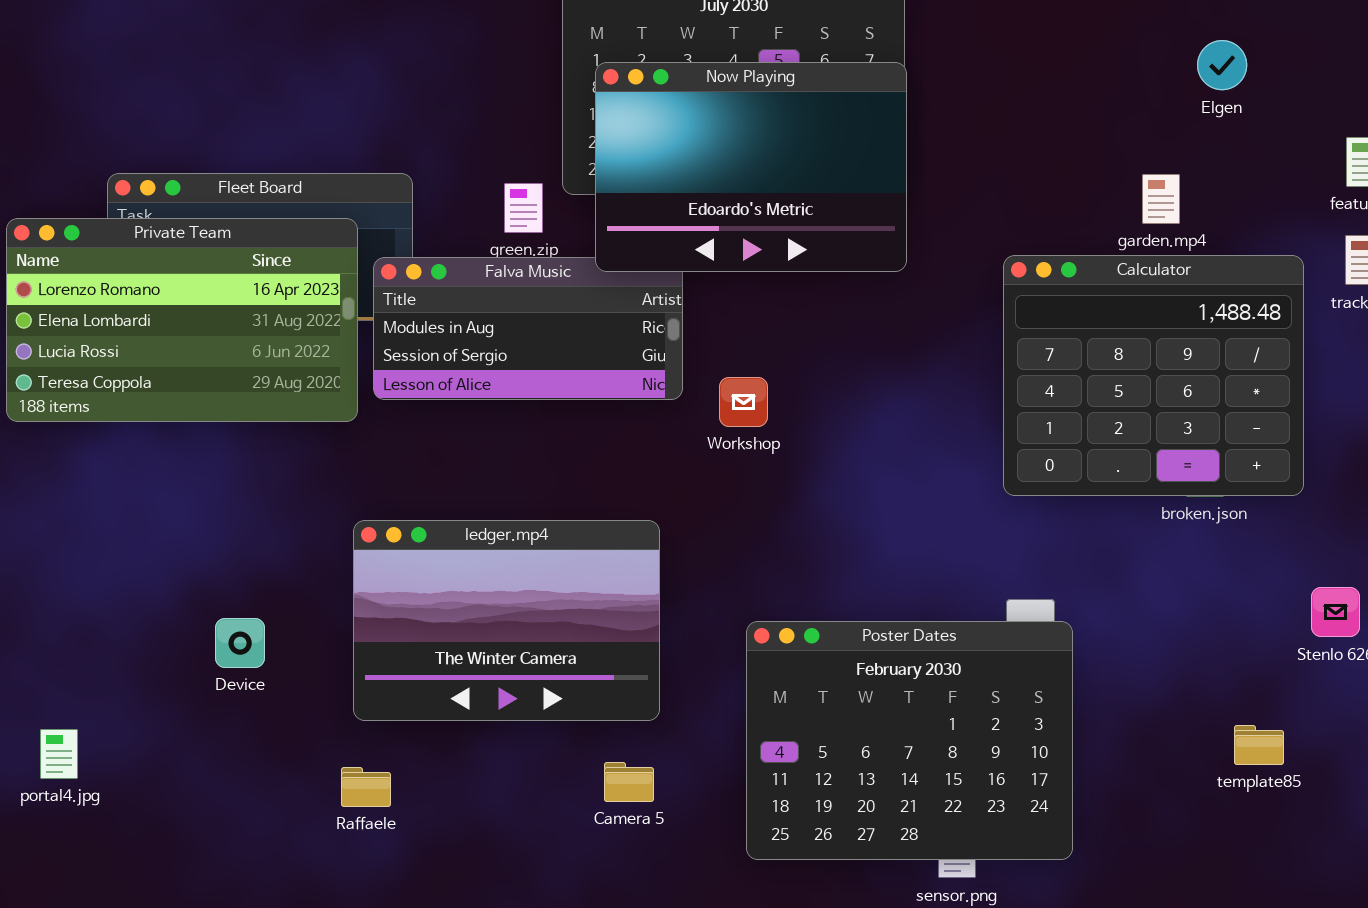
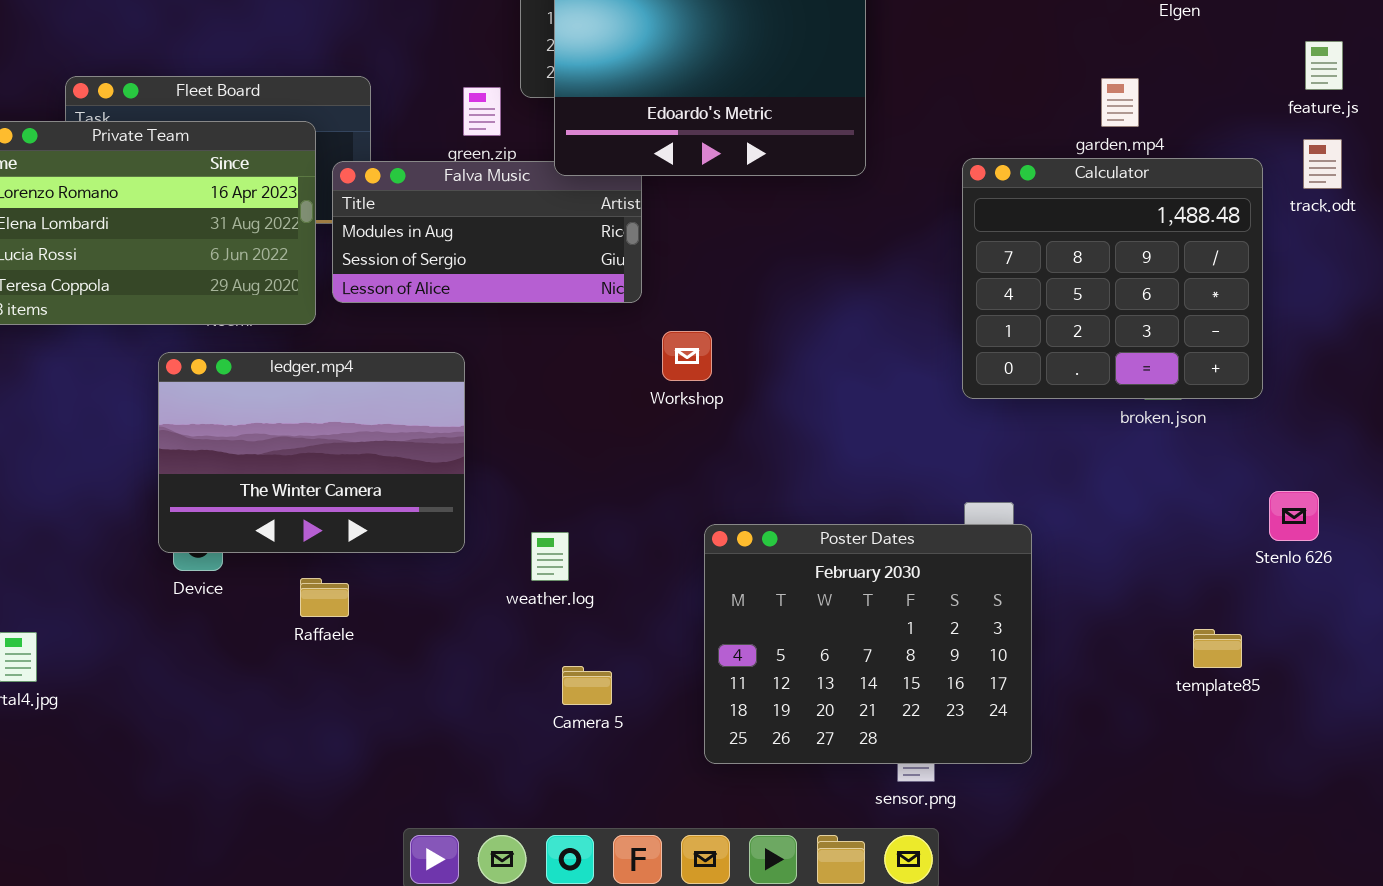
Workshop: [719,377,768,427] -> [662,331,712,381], moved
ledger.mp4: [353,520,660,721] -> [158,352,465,553], moved
Raffaele: [341,767,391,807] -> [300,578,349,617], moved

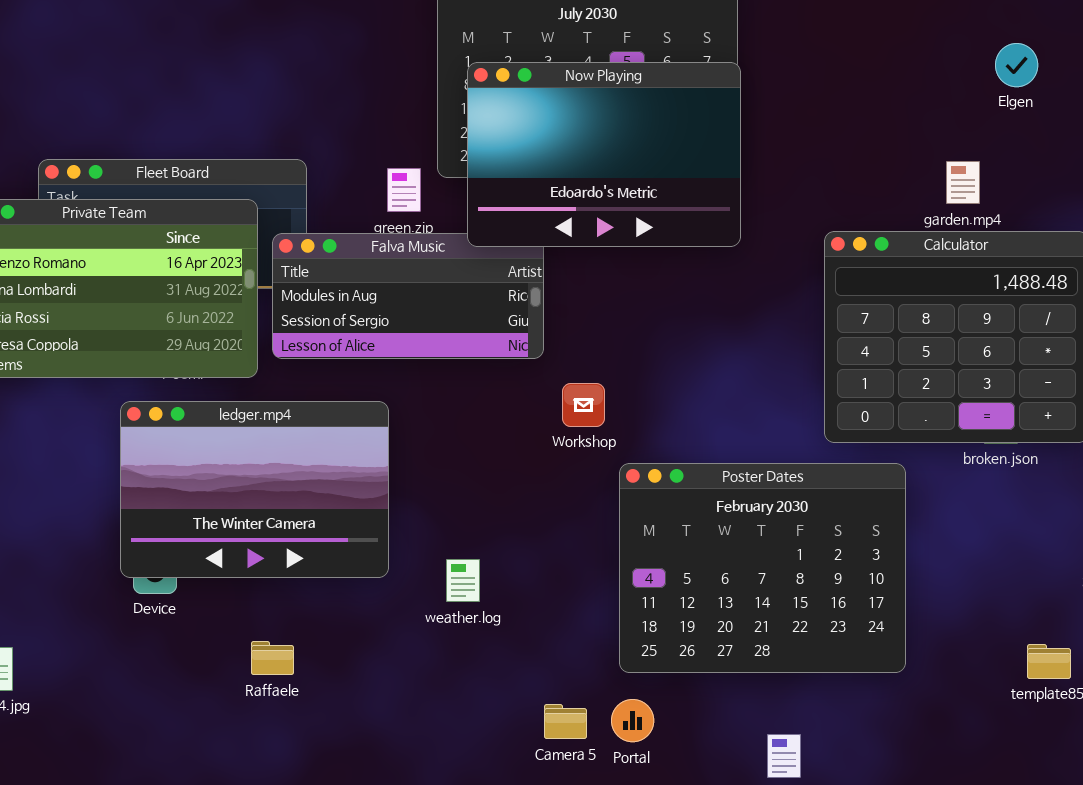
Poster Dates: [704,524,1032,764] -> [619,463,906,673], moved
Raffaele: [300,578,349,617] -> [251,641,294,675], moved
Camera 5: [562,666,612,705] -> [544,704,587,739], moved

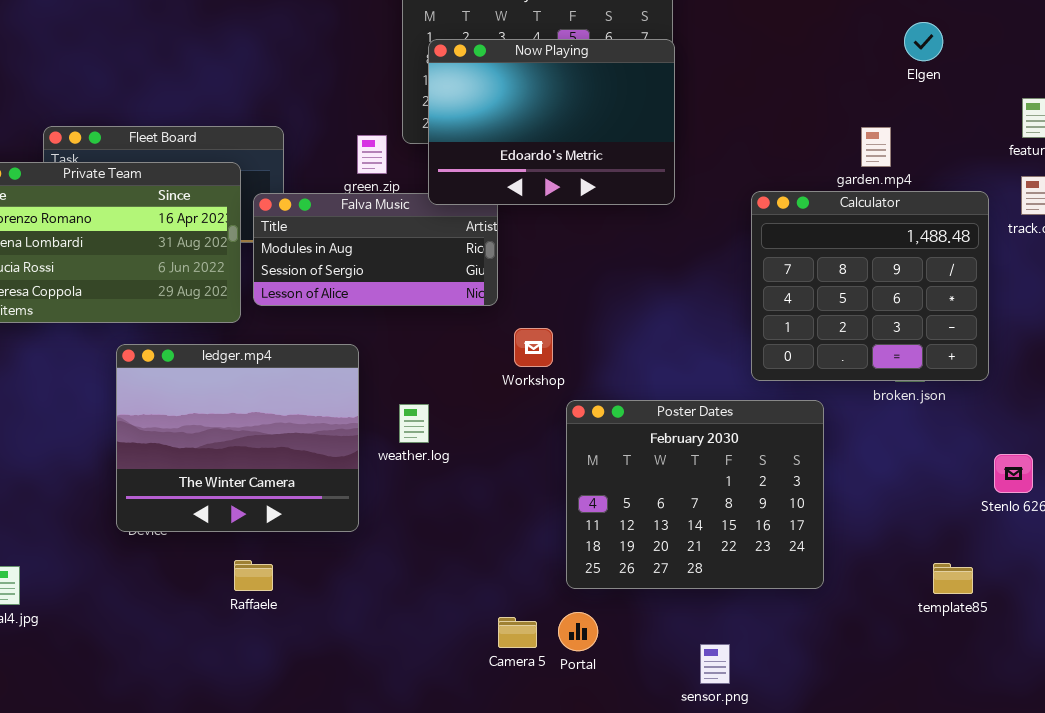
ledger.mp4: [120,401,389,578] -> [116,344,359,532], resized
weather.log: [446,559,480,602] -> [399,404,429,443], moved

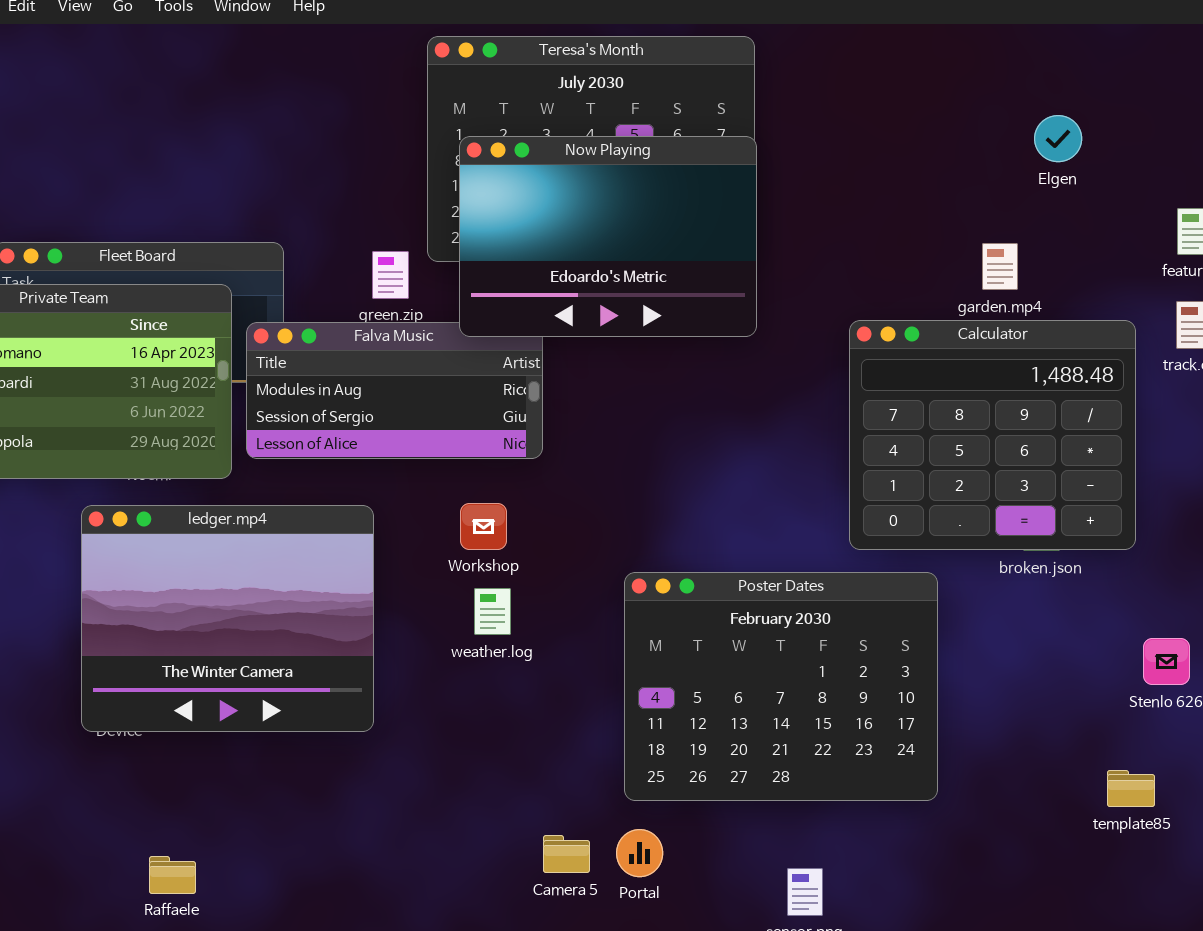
Workshop: [514,328,553,367] -> [460,503,507,550], moved
weather.log: [399,404,429,443] -> [474,588,511,635], moved
Raffaele: [234,560,273,591] -> [149,856,196,894], moved
template85: [933,563,973,594] -> [1107,770,1155,807], moved

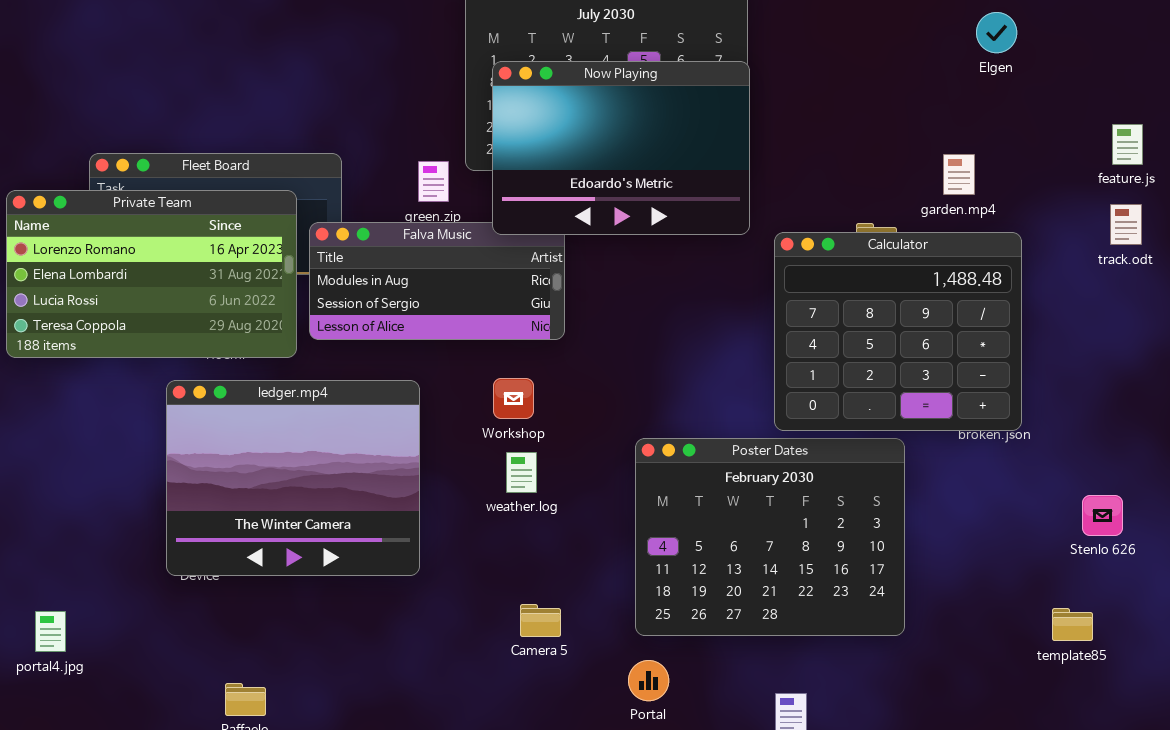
Elgen: [1034,115,1082,162] -> [976,12,1017,53], moved
Calculator: [849,320,1136,550] -> [774,232,1022,431], moved
Camera 5: [543,835,590,873] -> [520,604,561,637], moved

